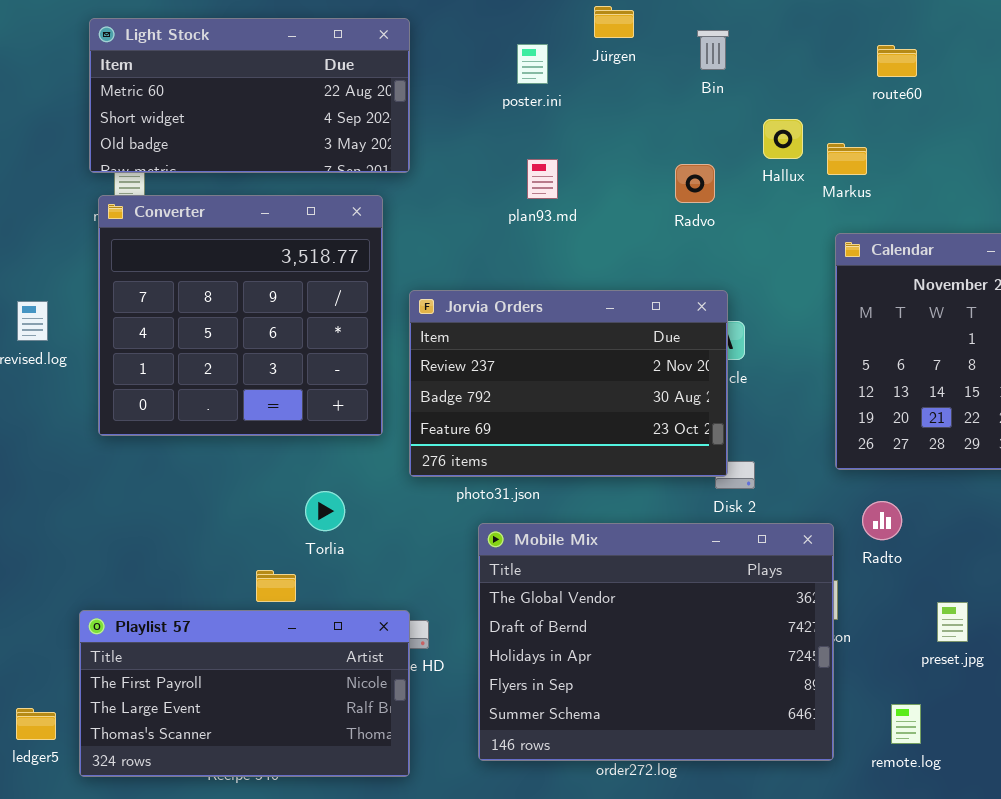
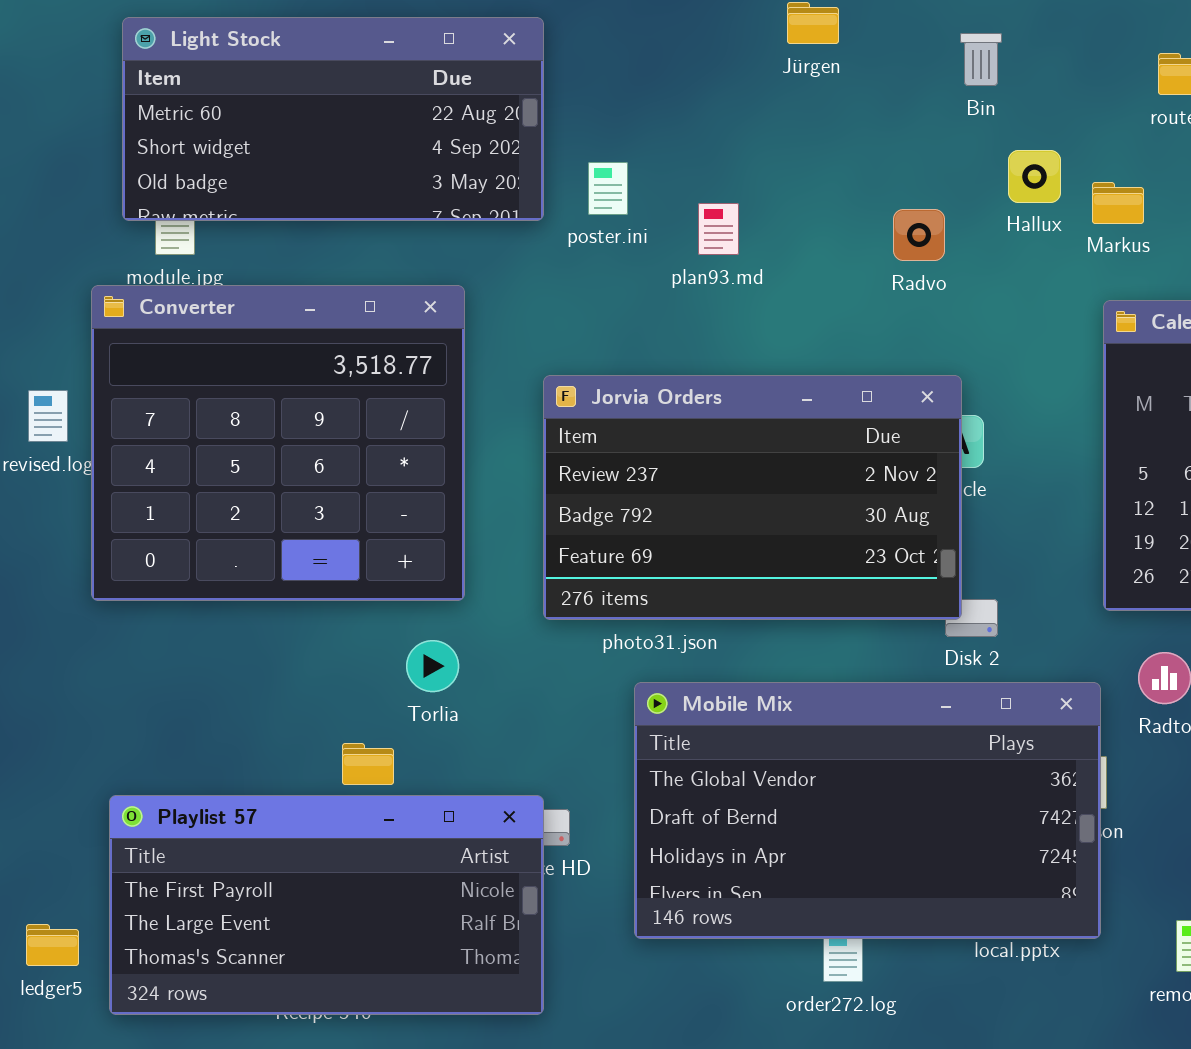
Bin: [697,30,729,70] -> [960,33,1002,86], moved
poster.ini: [517,44,548,84] -> [588,162,628,215], moved
Converter: [98,195,383,436] -> [91,285,465,601], moved
Mobile Mix: [478,523,834,761] -> [634,682,1101,939], resized

